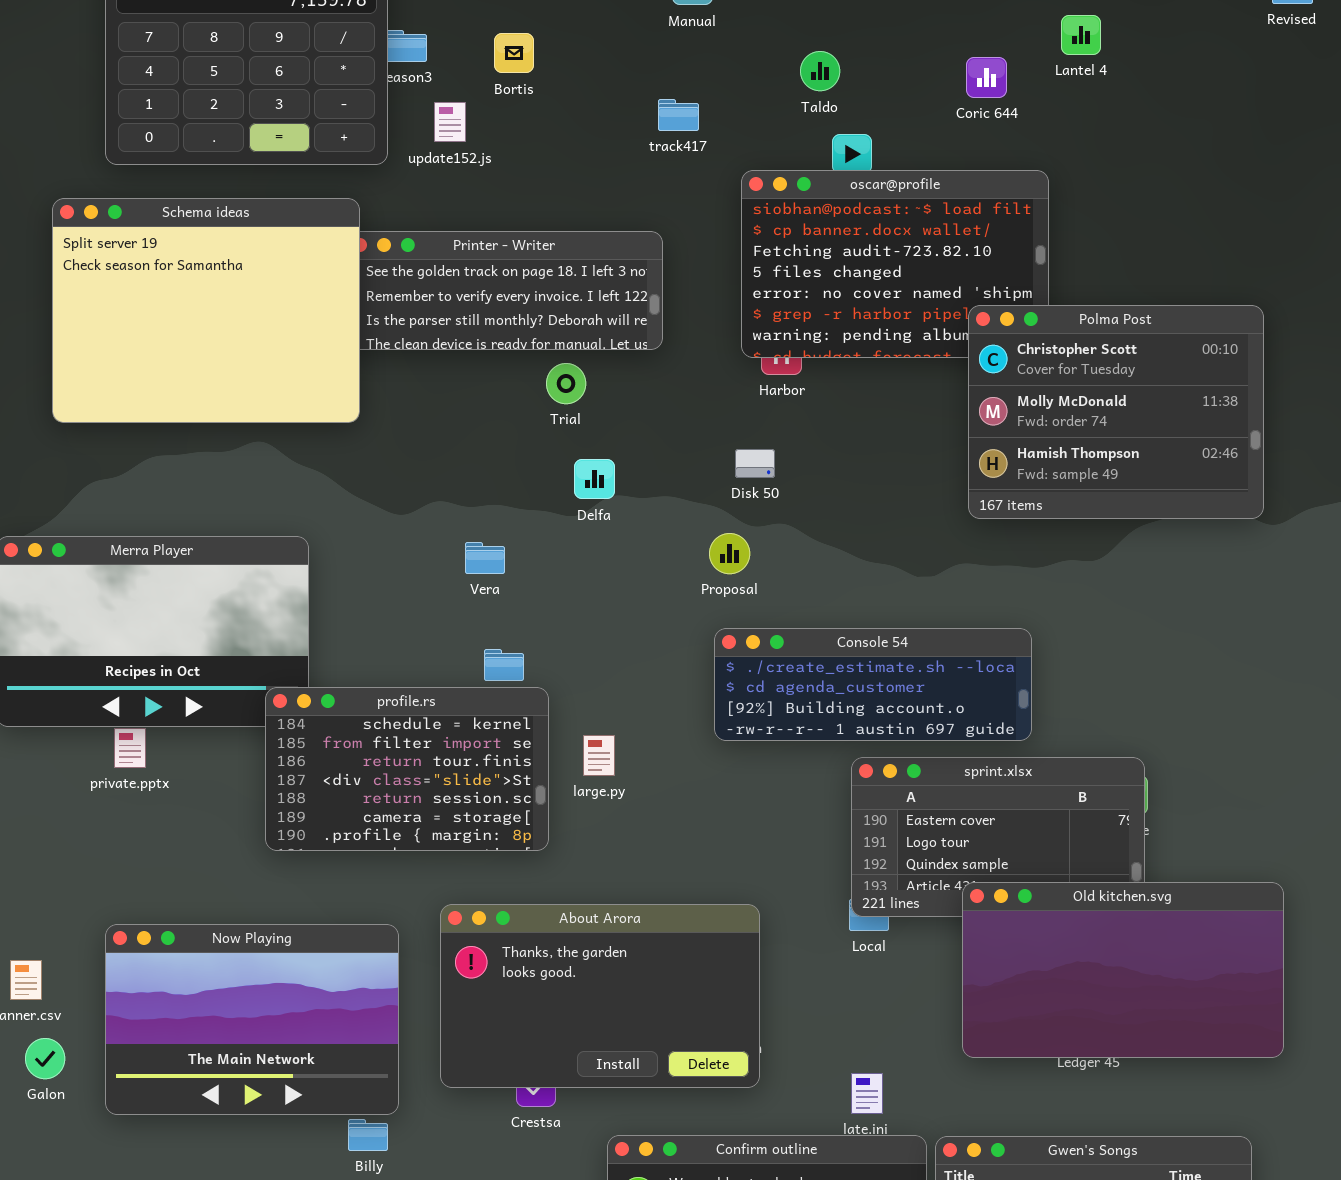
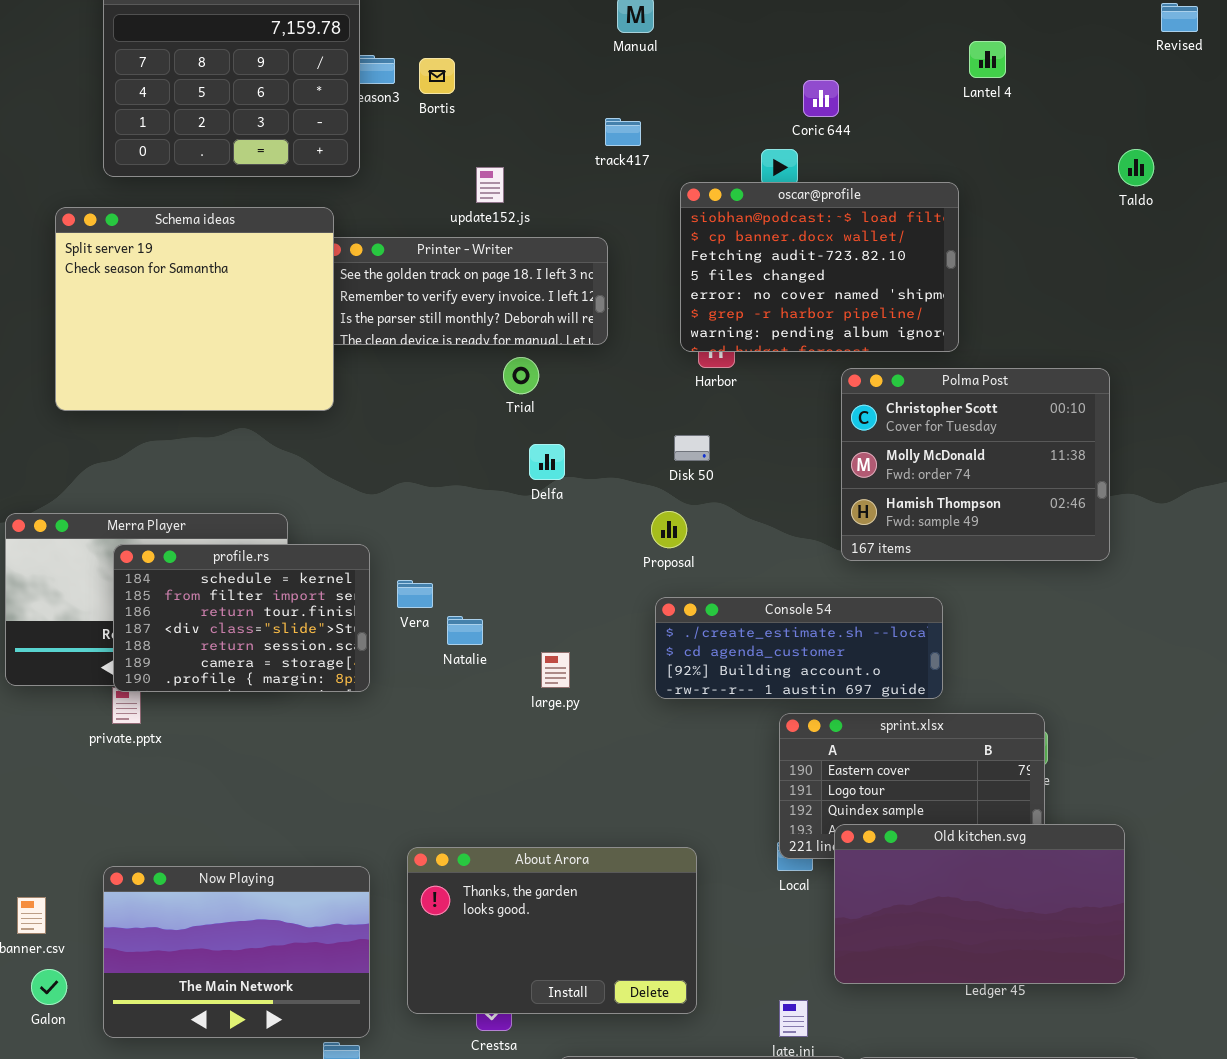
Bortis: [494,33,534,73] -> [419,58,455,94], moved
Taldo: [800,51,840,91] -> [1118,149,1154,186], moved
Coric 644: [966,57,1007,98] -> [803,80,839,117], moved
update152.js: [434,102,466,142] -> [476,167,504,203], moved
Polma Post: [968,305,1264,519] -> [841,368,1110,561], moved
Vera: [465,542,505,574] -> [397,580,433,608], moved
profile.rs: [265,687,549,851] -> [113,544,370,692], moved
large.py: [583,735,615,776] -> [541,652,570,688], moved
Old kitchen.svg: [962,882,1284,1058] -> [834,824,1125,984], moved

